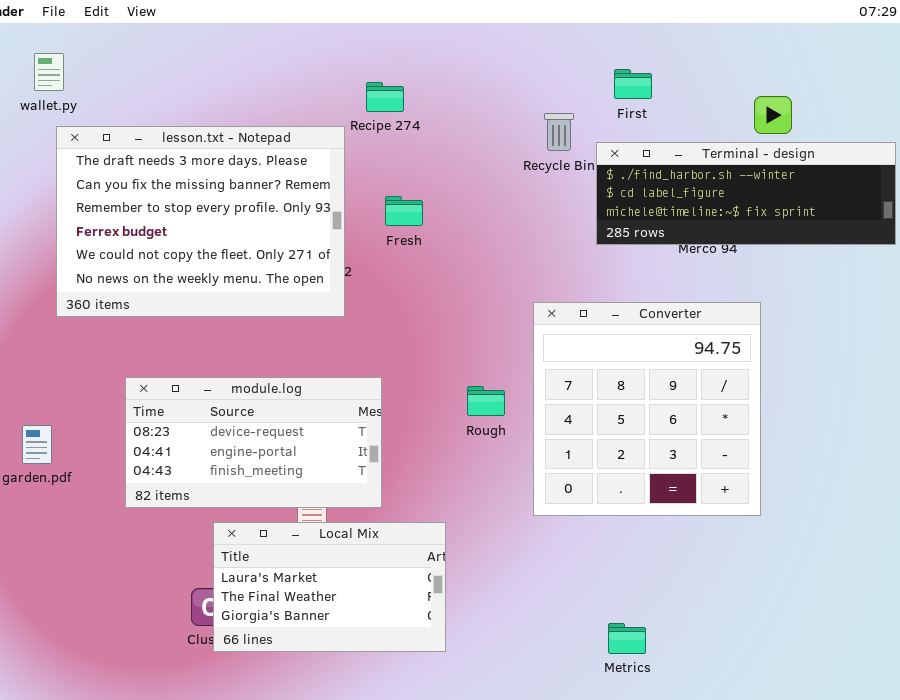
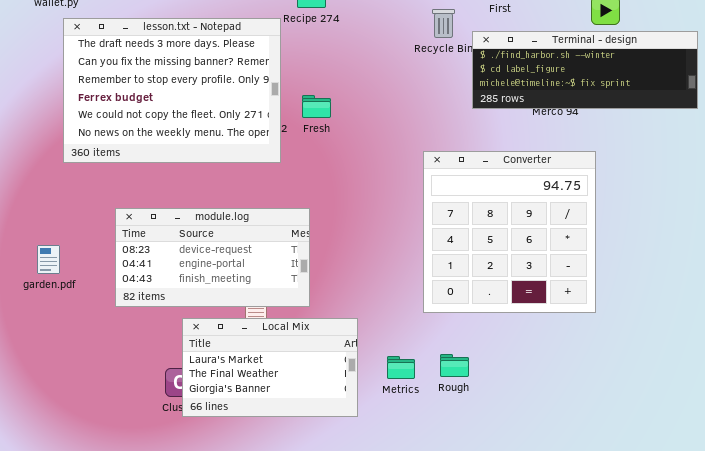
Fresh: [385,196,423,226] -> [302,95,331,118], moved
Rough: [467,386,505,416] -> [440,354,469,377], moved
Metrics: [608,623,646,654] -> [387,356,415,379], moved

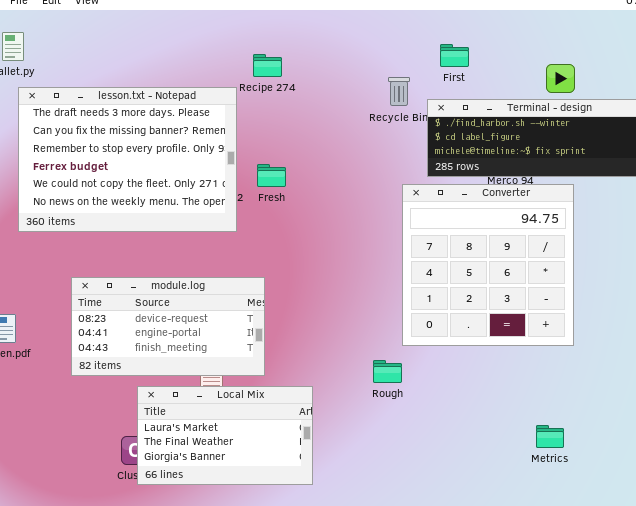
Converter: [423,151,596,313] -> [402,184,574,346], moved
Rough: [440,354,469,377] -> [373,360,402,383], moved
Metrics: [387,356,415,379] -> [536,425,564,448], moved

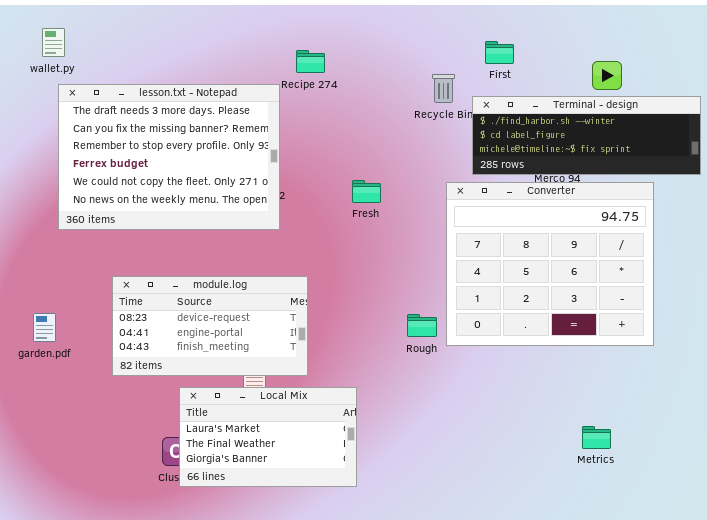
Fresh: [257,164,286,187] -> [352,180,381,203], moved
Converter: [402,184,574,346] -> [446,182,654,346], resized
Rough: [373,360,402,383] -> [407,314,437,337], moved

